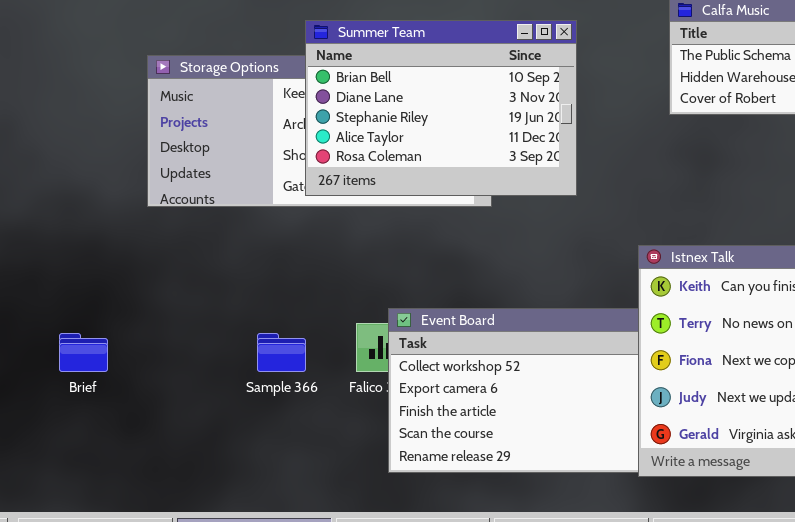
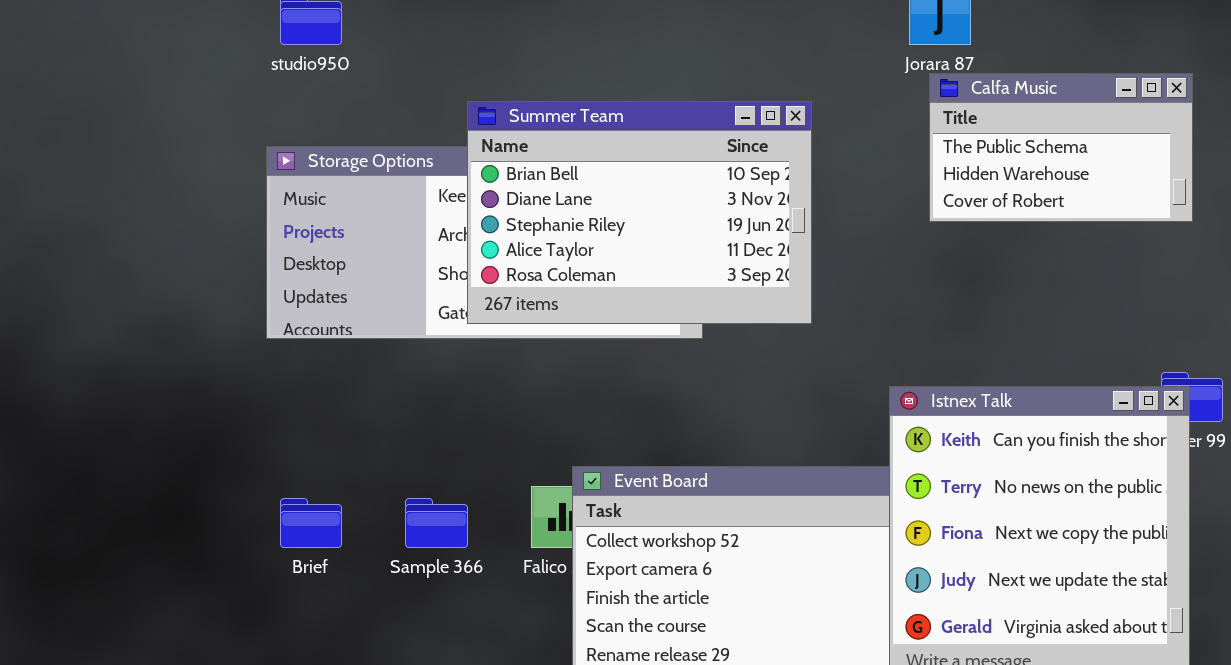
Brief: [59,333,108,372] -> [280,498,342,548], moved

